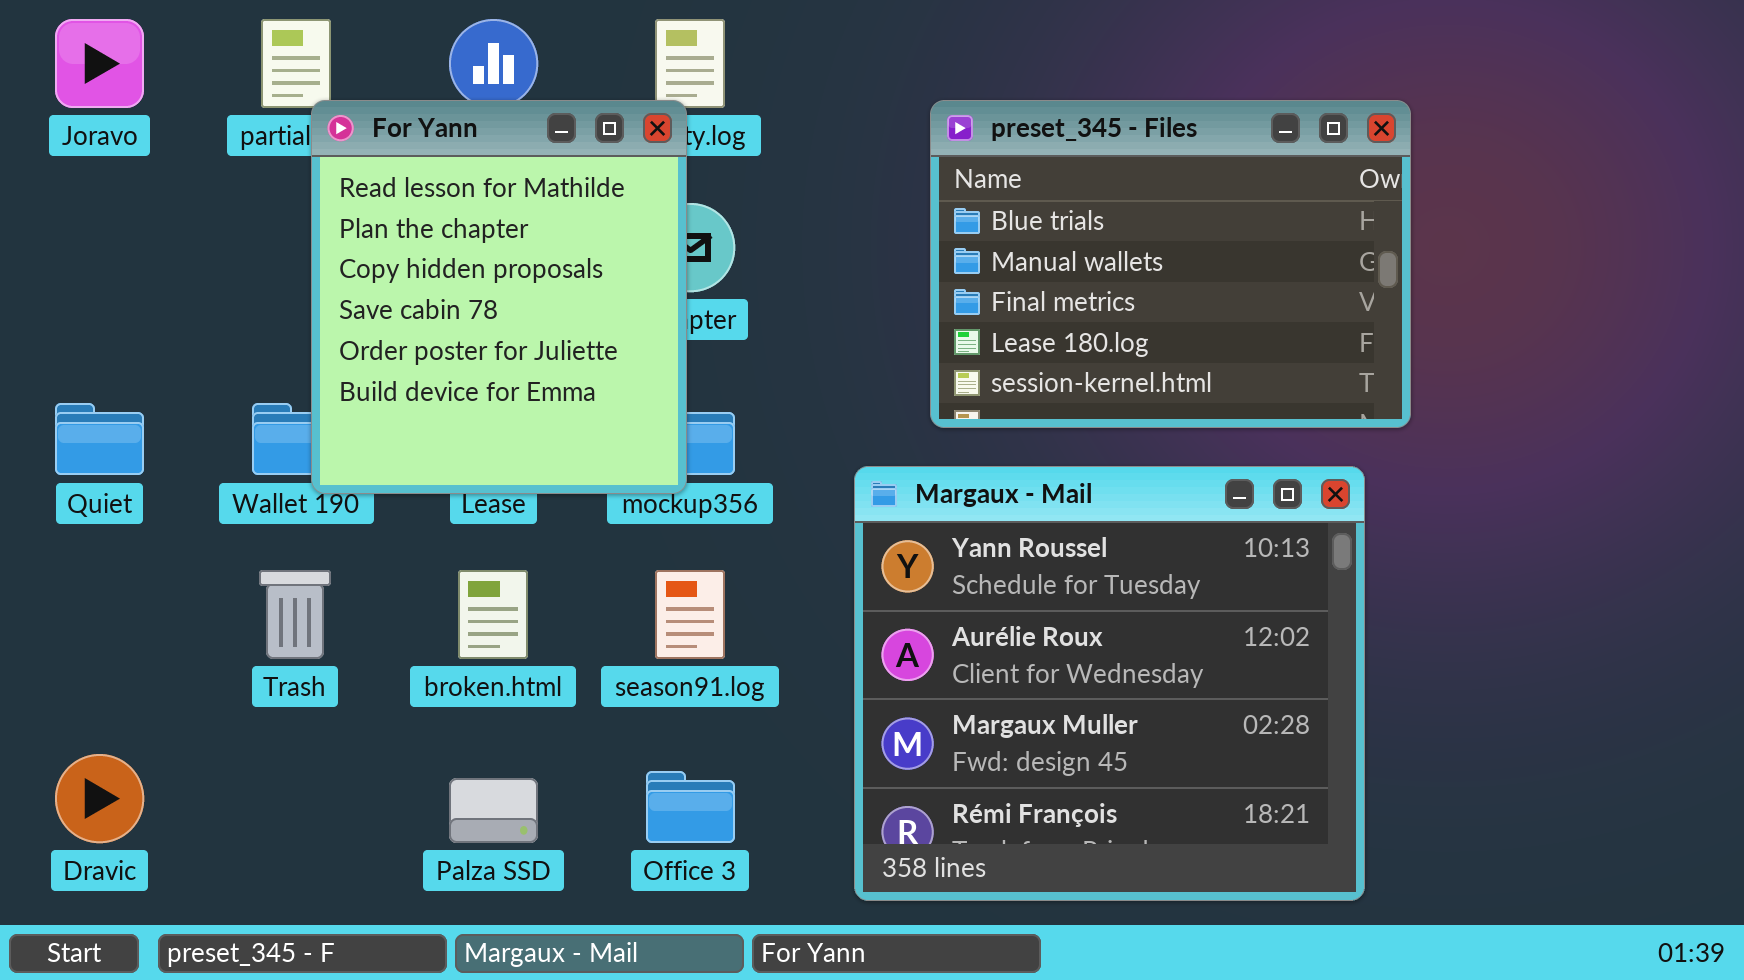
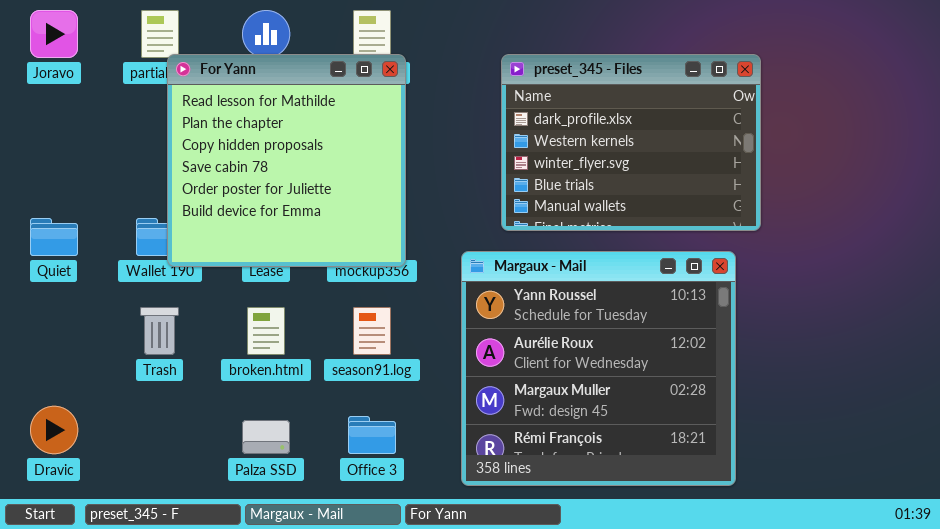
For Yann: [311,100,687,494] -> [167,54,406,267], resized
preset_345 - Files: [930,100,1411,428] -> [501,54,761,231], scrolled up 3 rows

